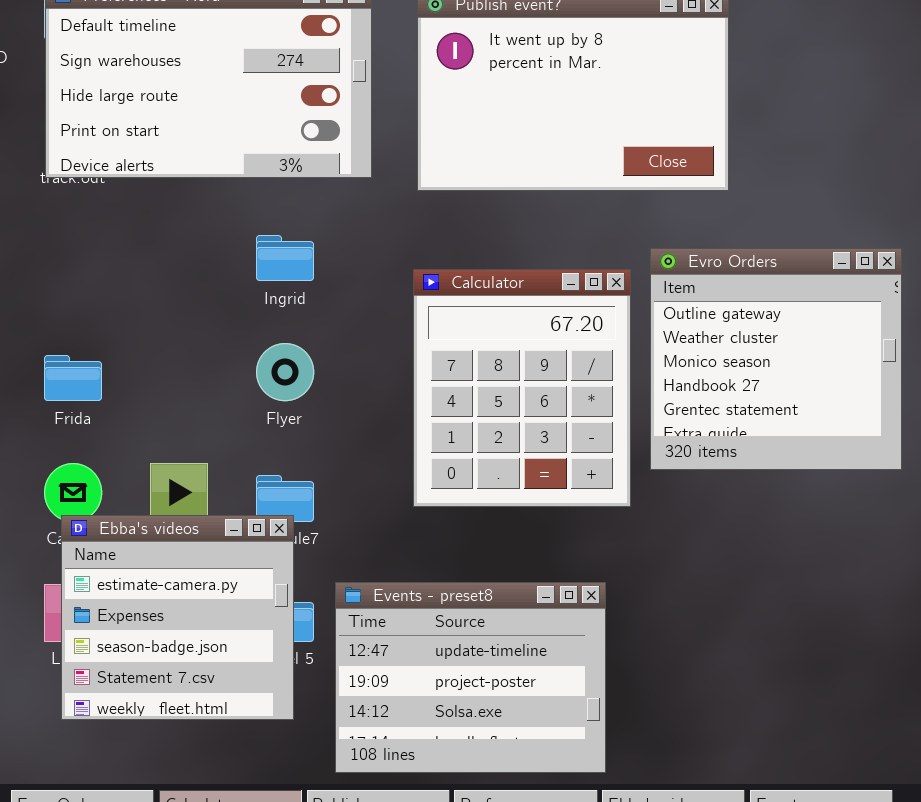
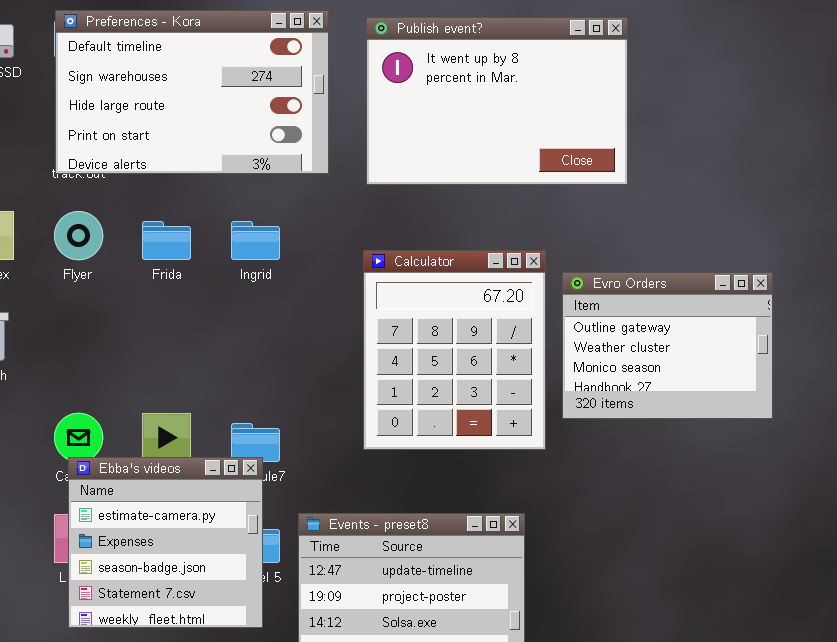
Evro Orders: [650,248,902,470] -> [562,272,773,419], resized
Flyer: [256,343,314,401] -> [54,211,103,260], moved
Frida: [44,355,102,401] -> [142,221,191,260], moved

